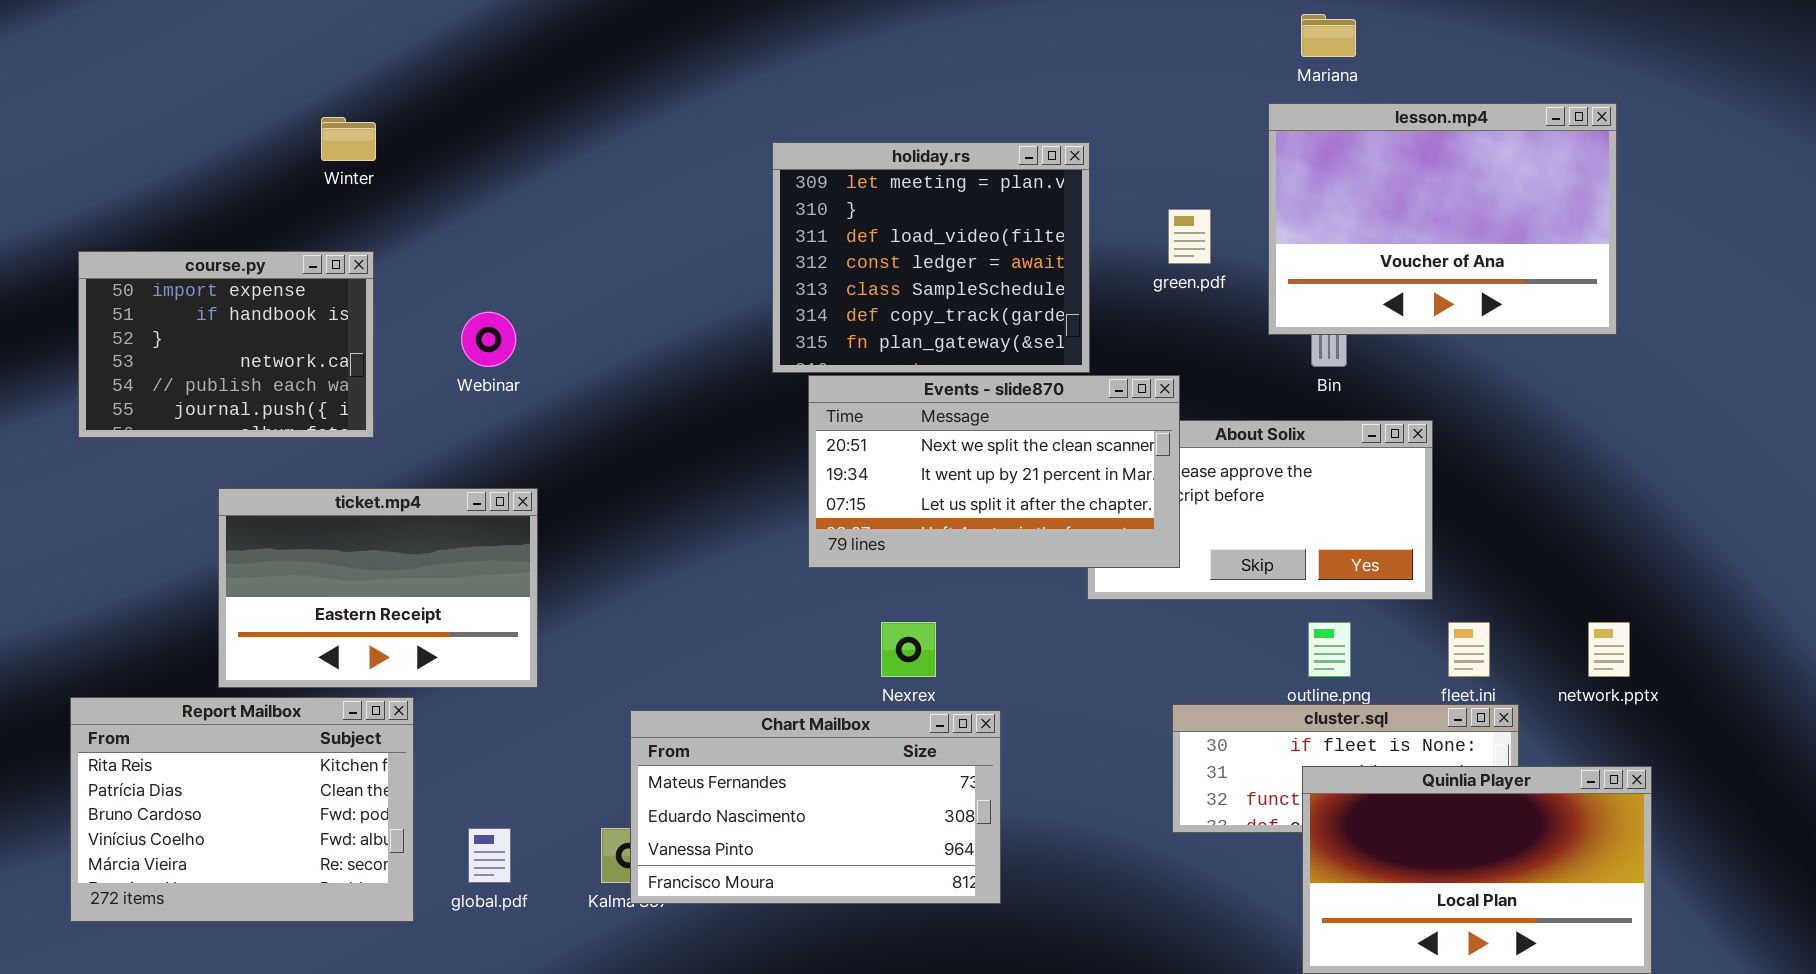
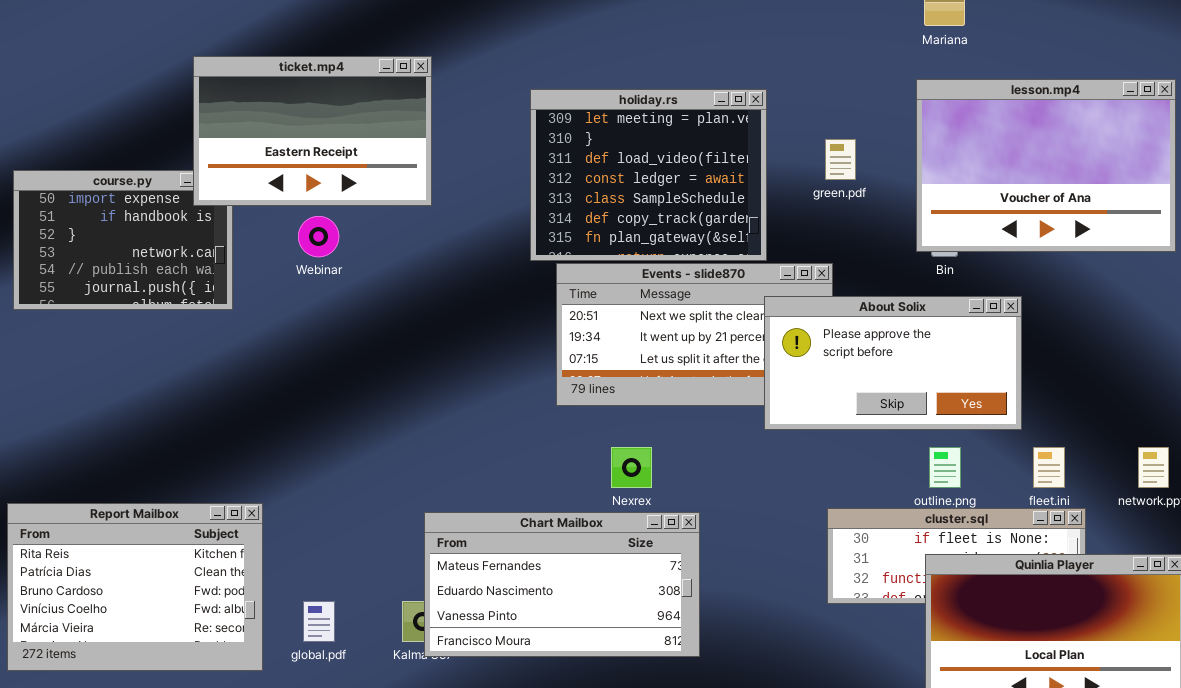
lesson.mp4: [1268,103,1617,335] -> [916,79,1176,252], moved
About Solix: [1087,420,1433,600] -> [764,296,1022,430], raised
ticket.mp4: [218,488,538,688] -> [193,56,432,206], moved

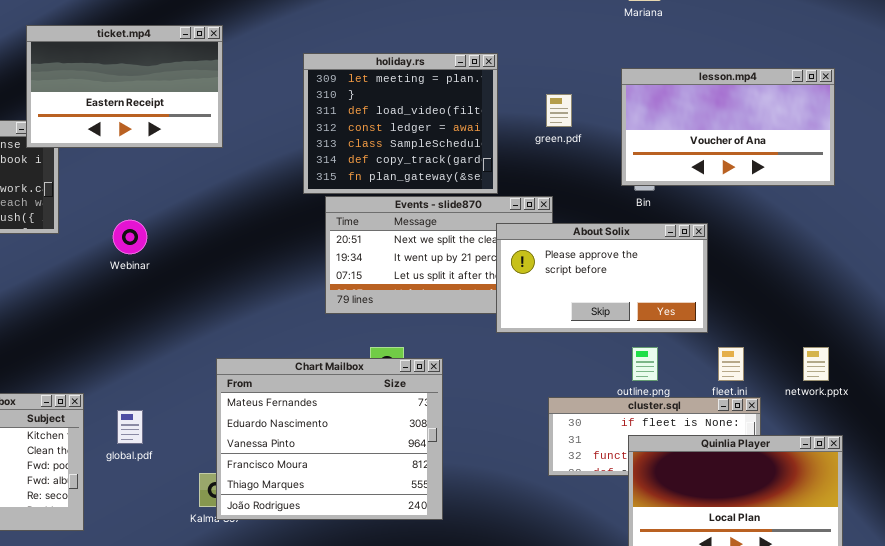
lesson.mp4: [916,79,1176,252] -> [621,68,835,186], resized
Webinar: [298,216,339,257] -> [113,220,147,254], moved
Chart Mailbox: [424,512,700,657] -> [216,358,443,520], resized
global.pdf: [303,601,335,642] -> [117,410,143,444], moved

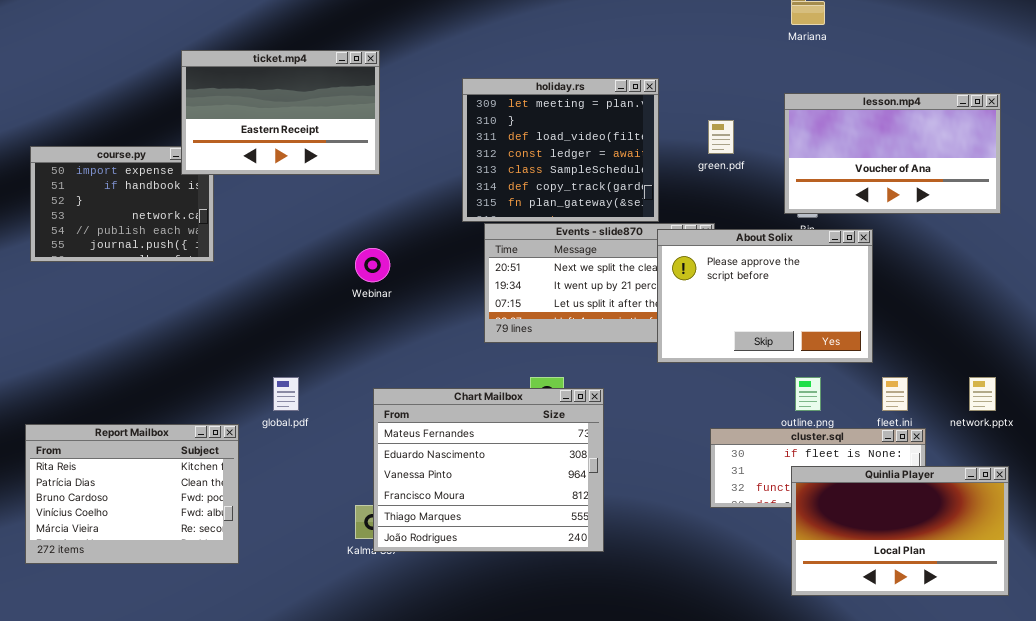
Webinar: [113,220,147,254] -> [355,248,390,282], moved
About Solix: [496,223,708,333] -> [657,229,873,363], resized
global.pdf: [117,410,143,444] -> [273,377,299,411], moved

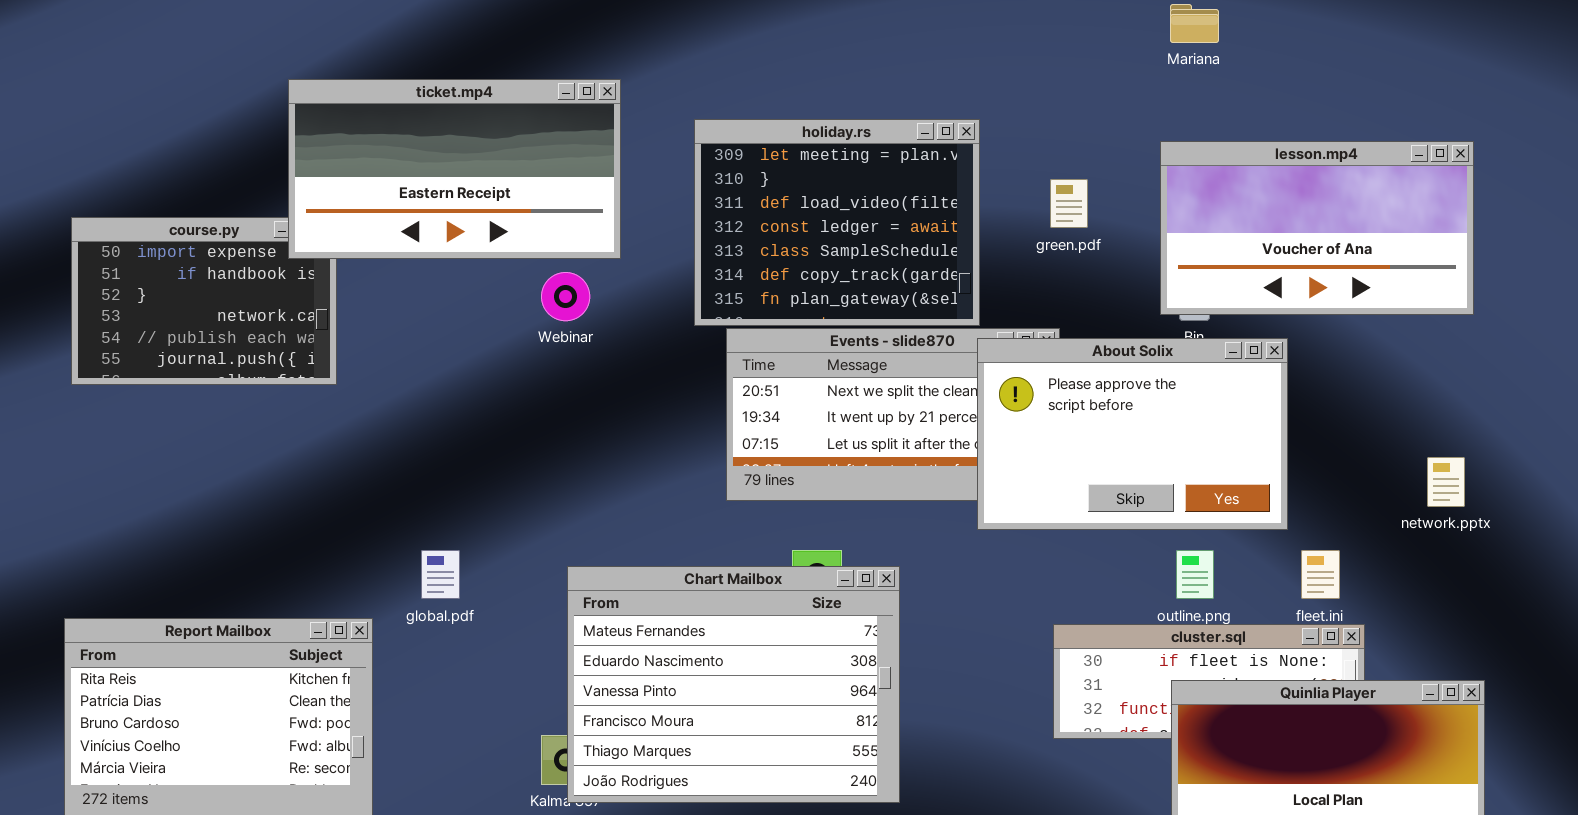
ticket.mp4: [181,50,380,175] -> [288,79,621,259], resized
Webinar: [355,248,390,282] -> [541,272,590,321], moved
network.pptx: [969,377,996,411] -> [1427,457,1465,507], moved

